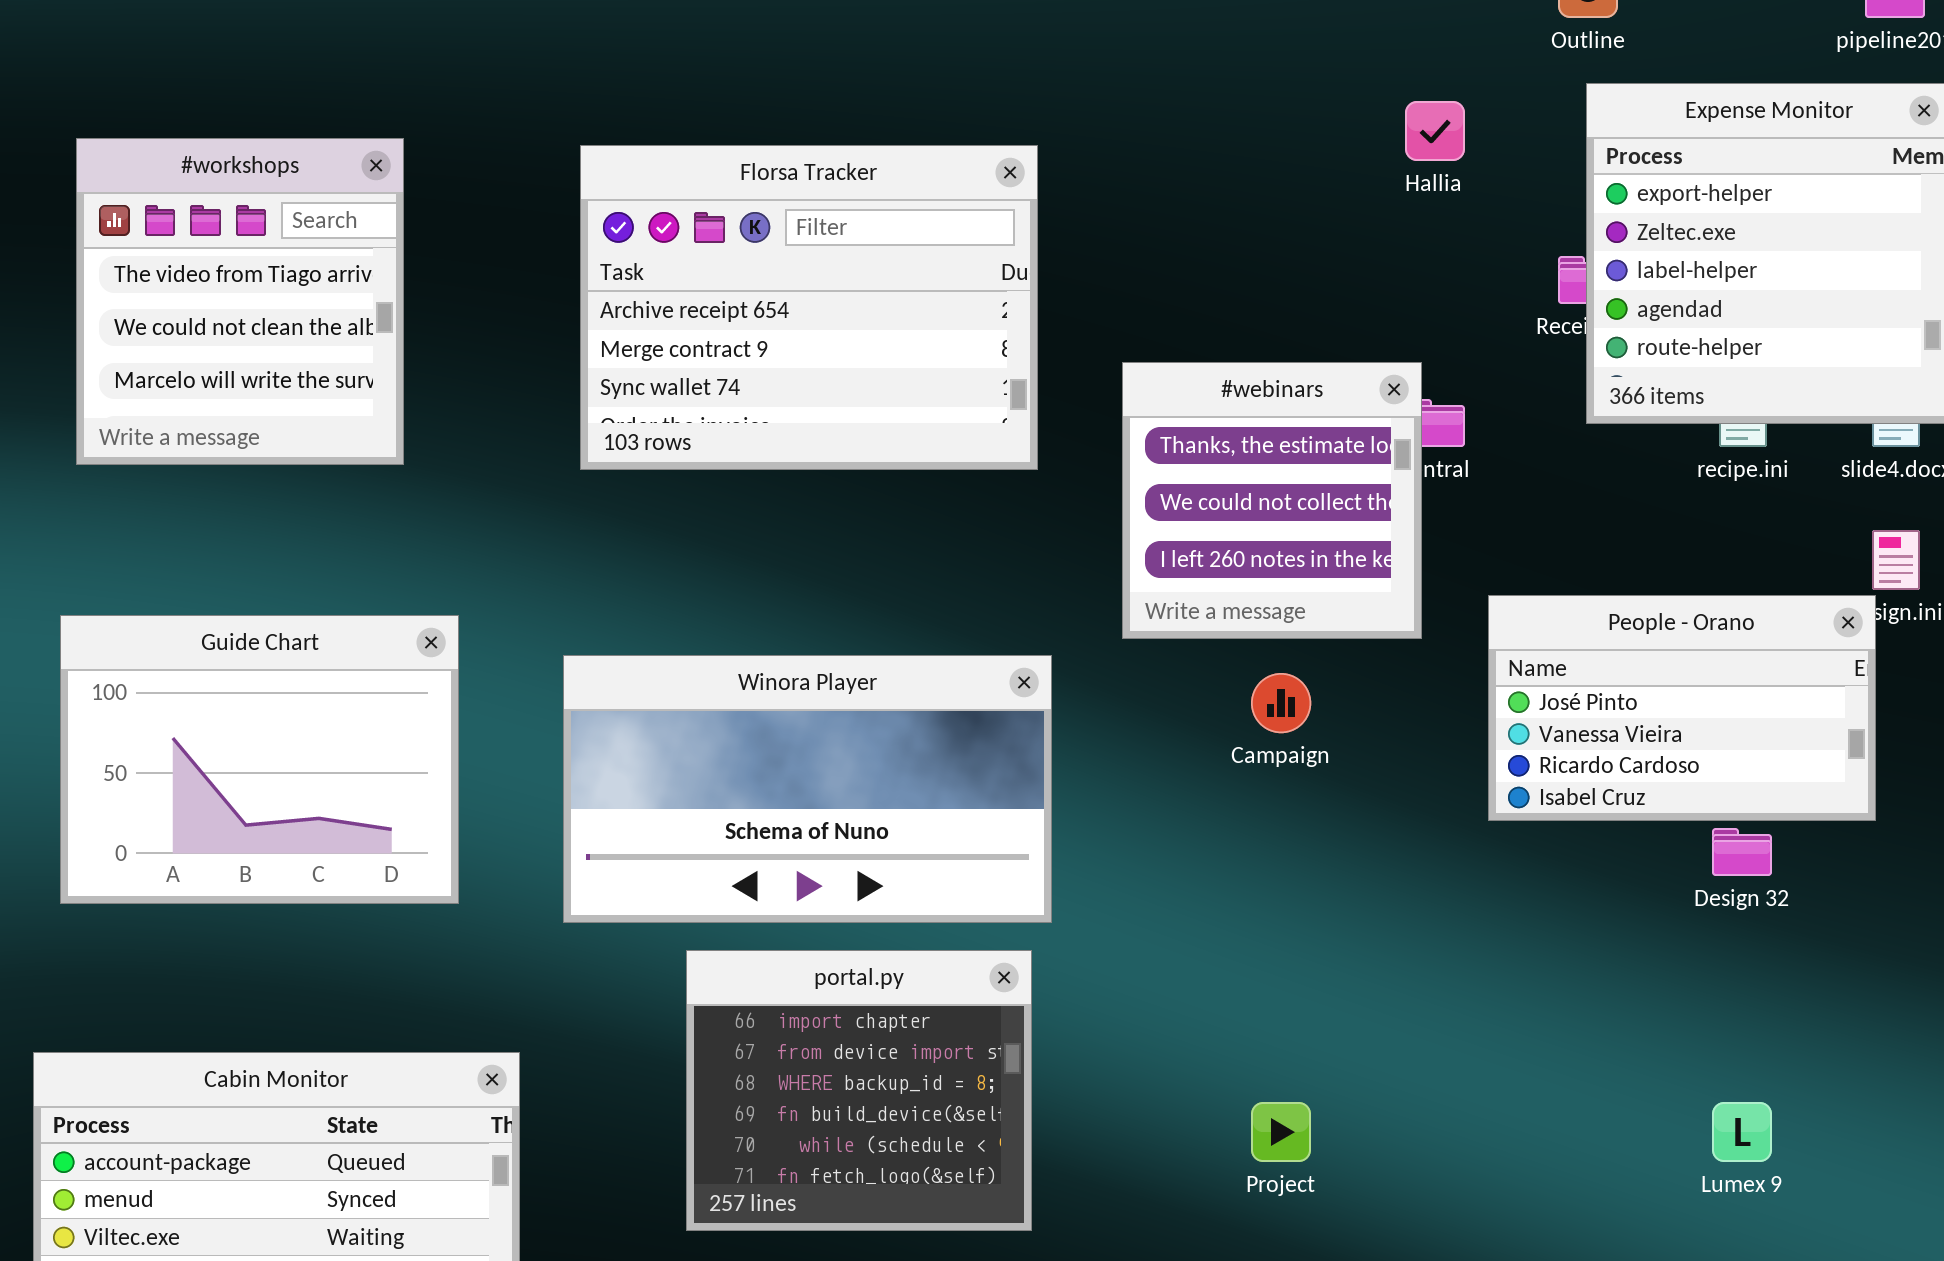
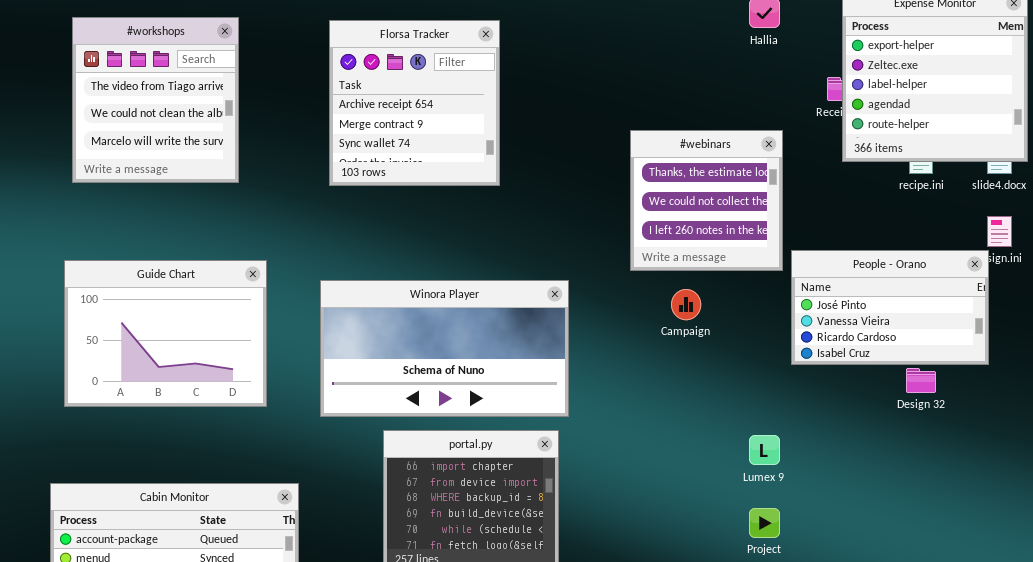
Florsa Tracker: [580,145,1038,470] -> [329,20,500,186], resized
#webinars: [1122,362,1422,639] -> [630,130,783,271], moved
Project: [1251,1102,1311,1162] -> [749,508,780,538], moved
Lumex 9: [1712,1102,1772,1162] -> [749,435,780,465], moved

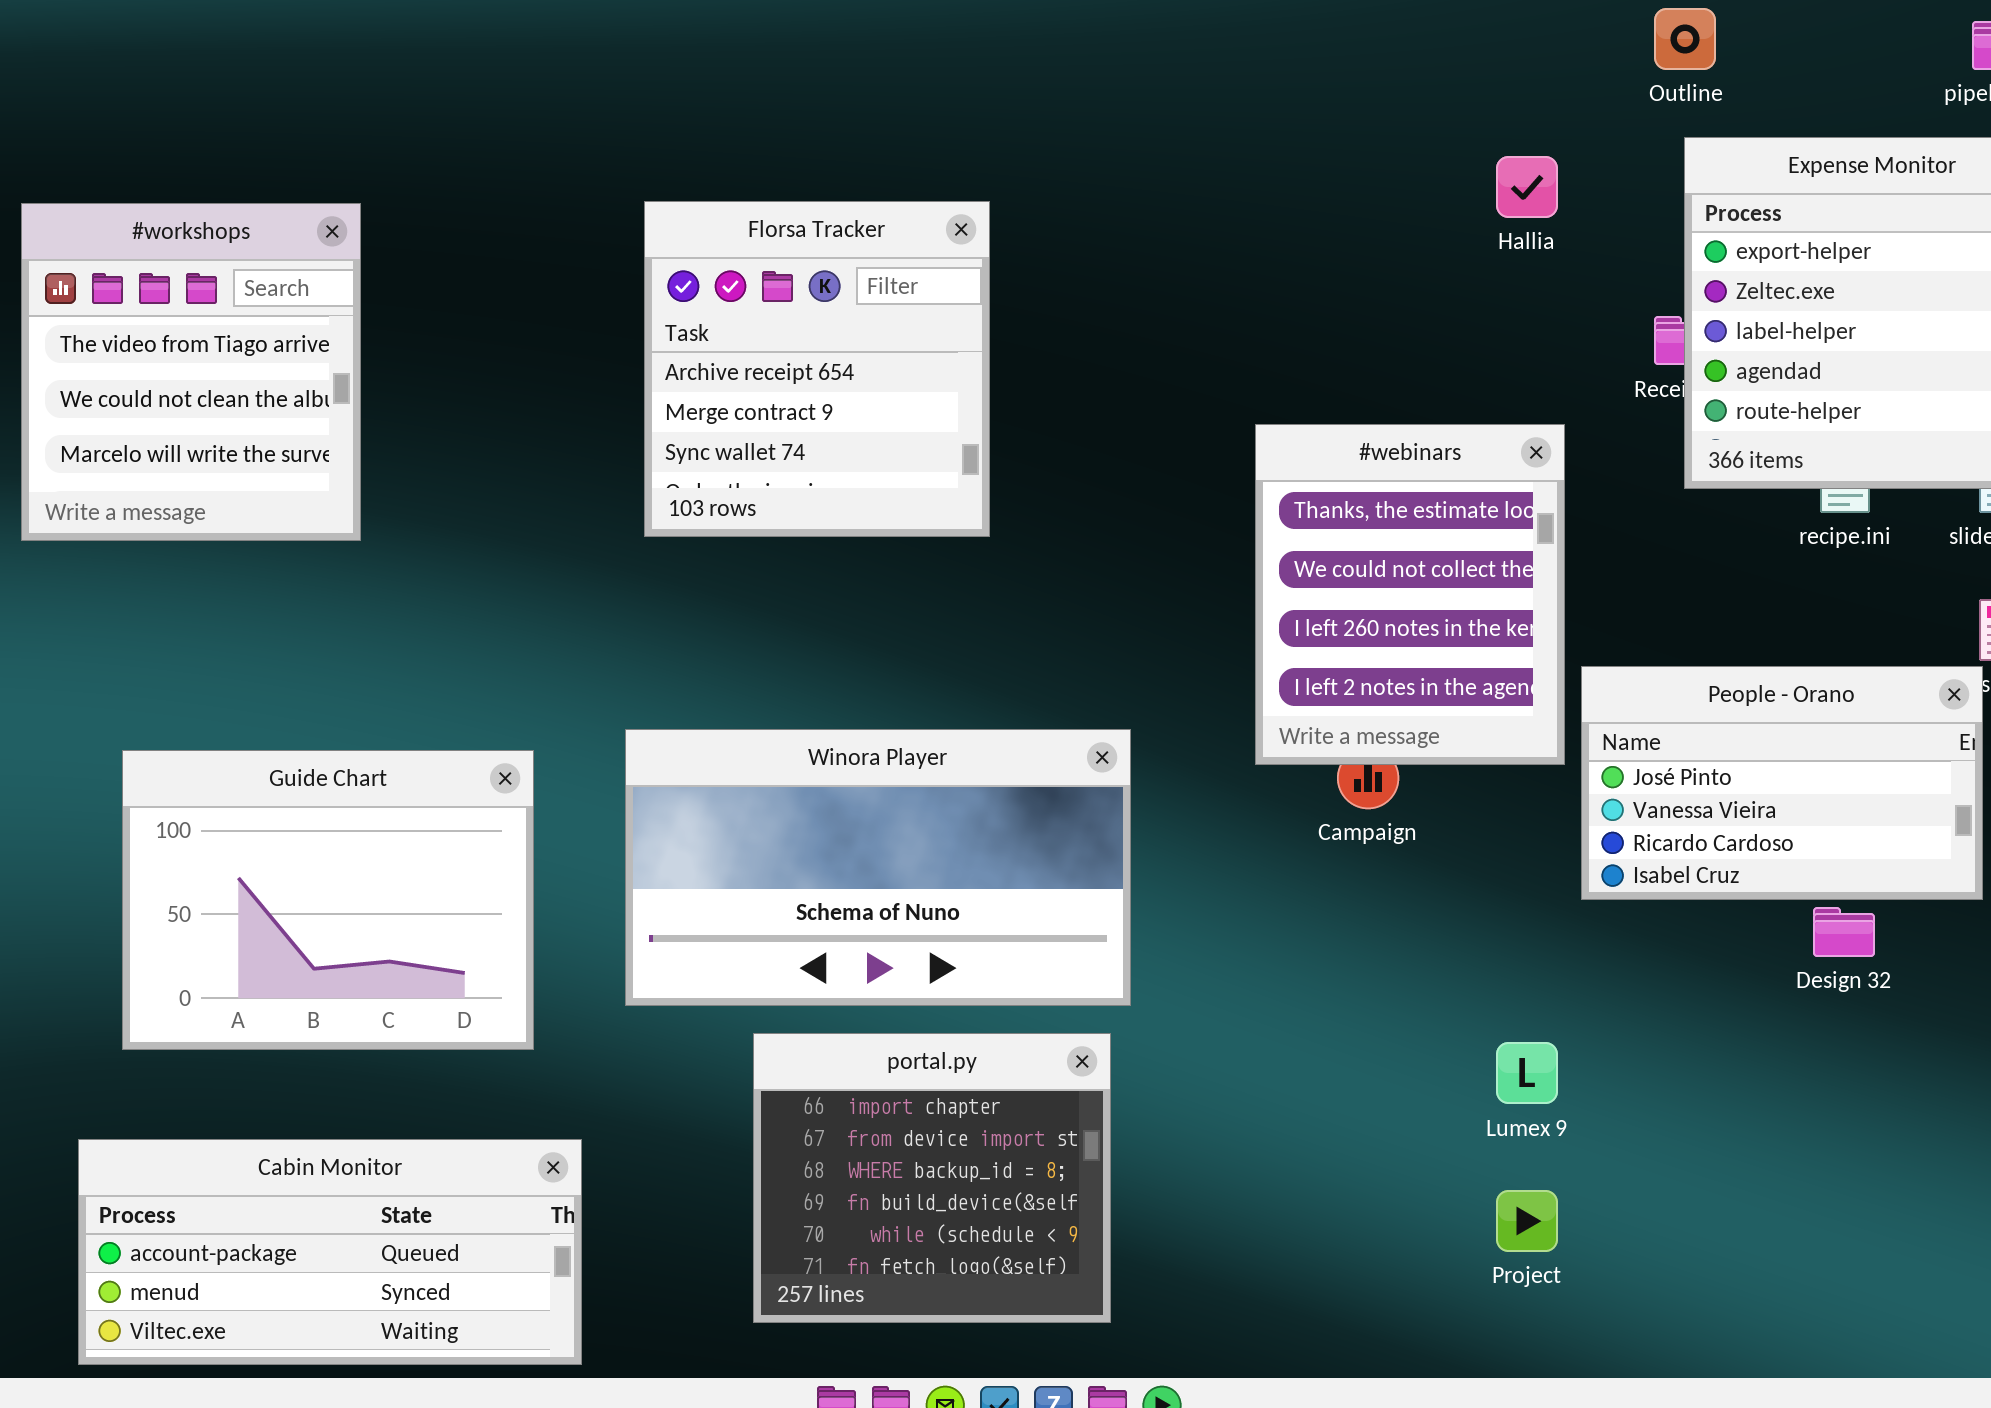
#workshops: [72,17,239,183] -> [21,203,361,541], moved
#webinars: [630,130,783,271] -> [1255,424,1565,765], resized
Guide Chart: [64,260,267,407] -> [122,750,534,1050], moved

